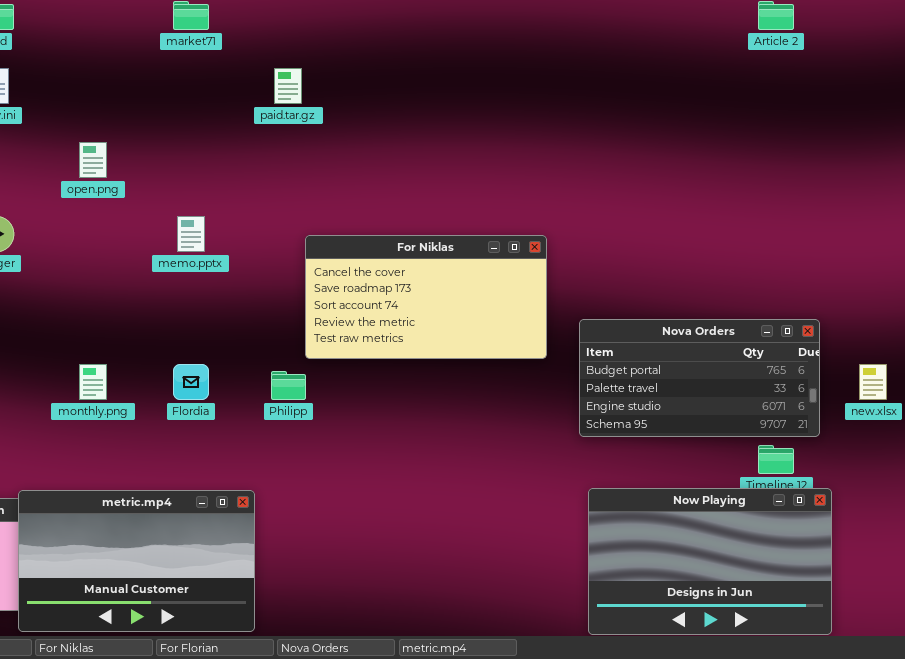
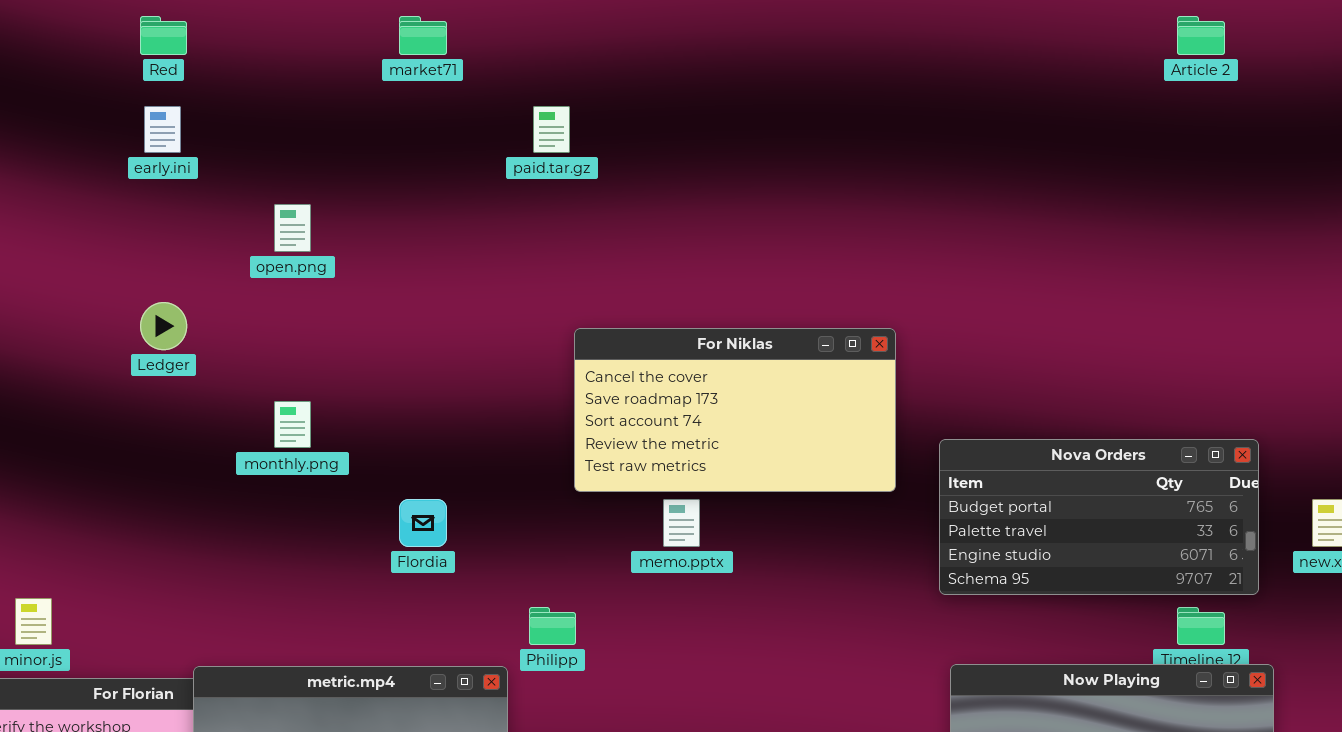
memo.pptx: [177,216,205,252] -> [663,499,700,547], moved
monthly.png: [79,364,107,400] -> [274,401,311,448], moved
Philipp: [271,371,306,400] -> [529,607,576,645], moved

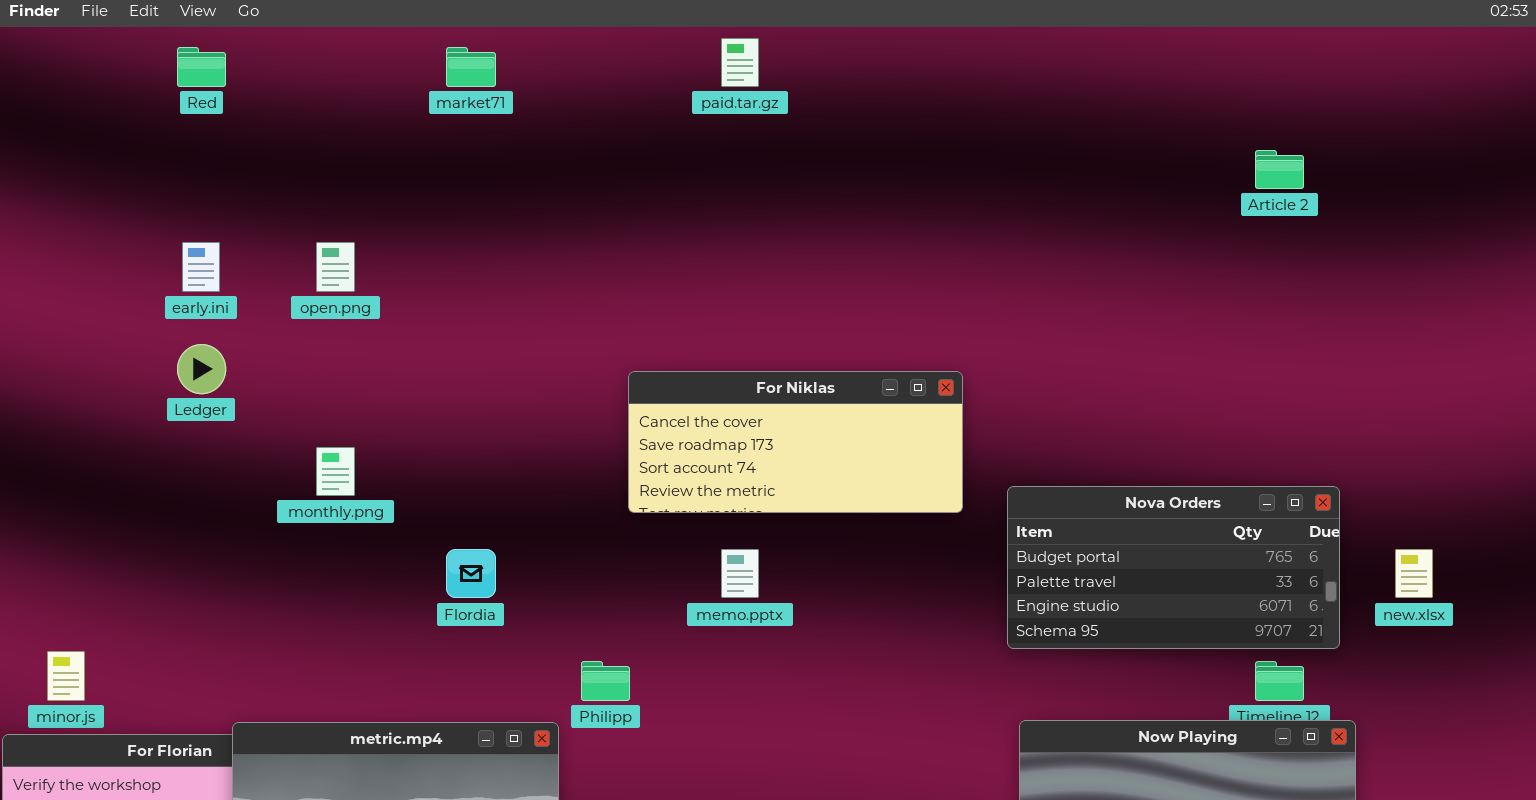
Article 2: [1177,16,1225,55] -> [1255,150,1304,189], moved
early.ini: [144,106,181,153] -> [182,242,220,292], moved
paid.tar.gz: [533,106,570,153] -> [721,38,759,87], moved
For Niklas: [574,328,896,492] -> [628,371,963,513], resized

